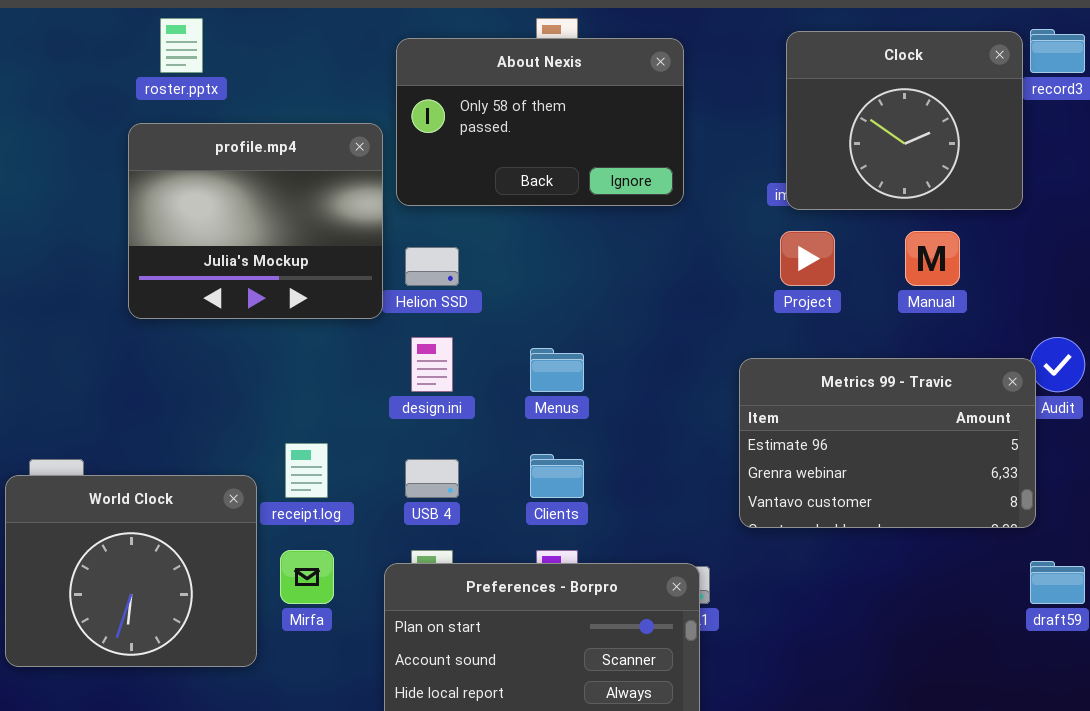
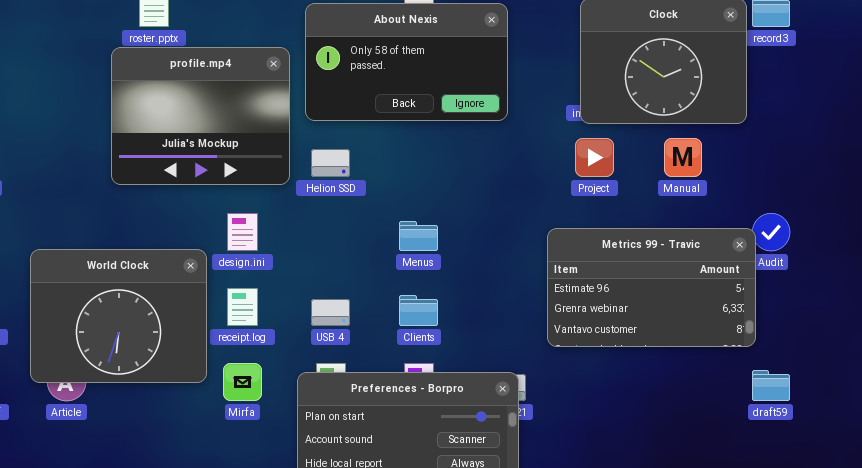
profile.mp4: [128,123,383,319] -> [111,47,290,185], moved
design.ini: [411,337,453,392] -> [227,213,258,251], moved
World Clock: [5,475,257,667] -> [30,249,207,383], moved

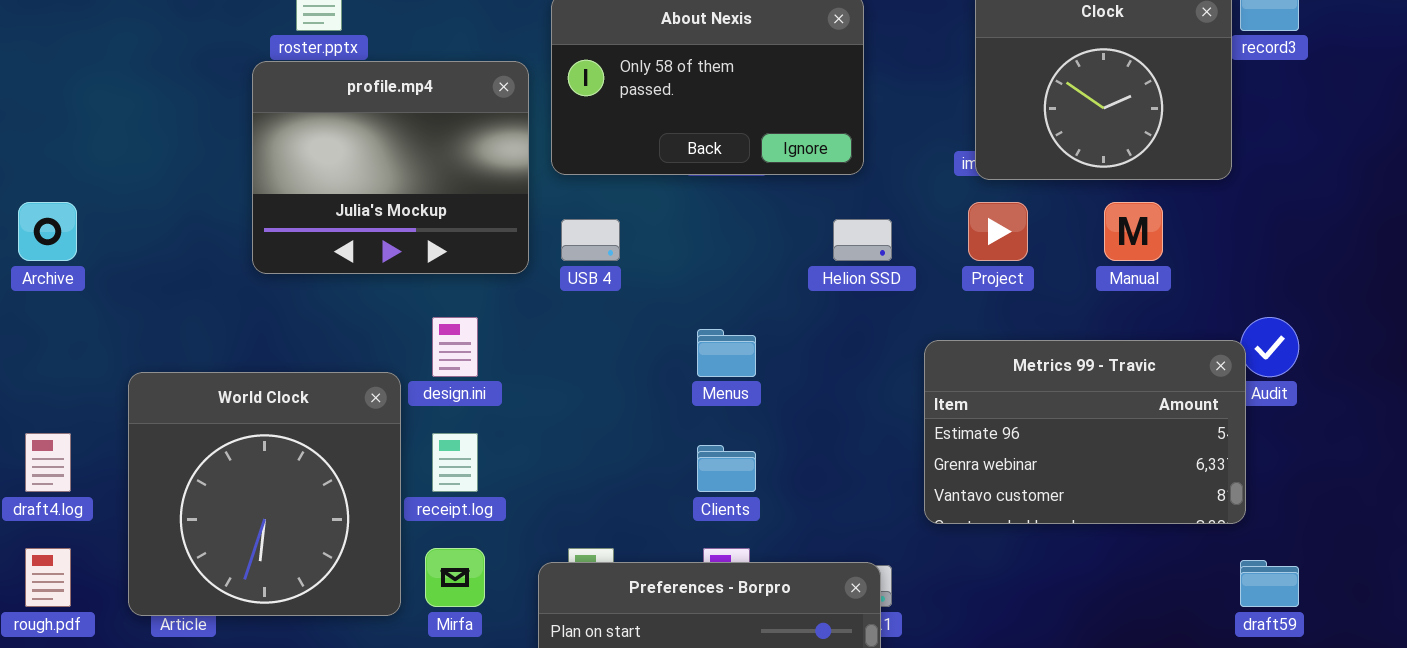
Helion SSD: [311,149,350,177] -> [833,219,892,261], moved
World Clock: [30,249,207,383] -> [128,372,401,616], resized
USB 4: [311,299,350,326] -> [561,219,620,261], moved

